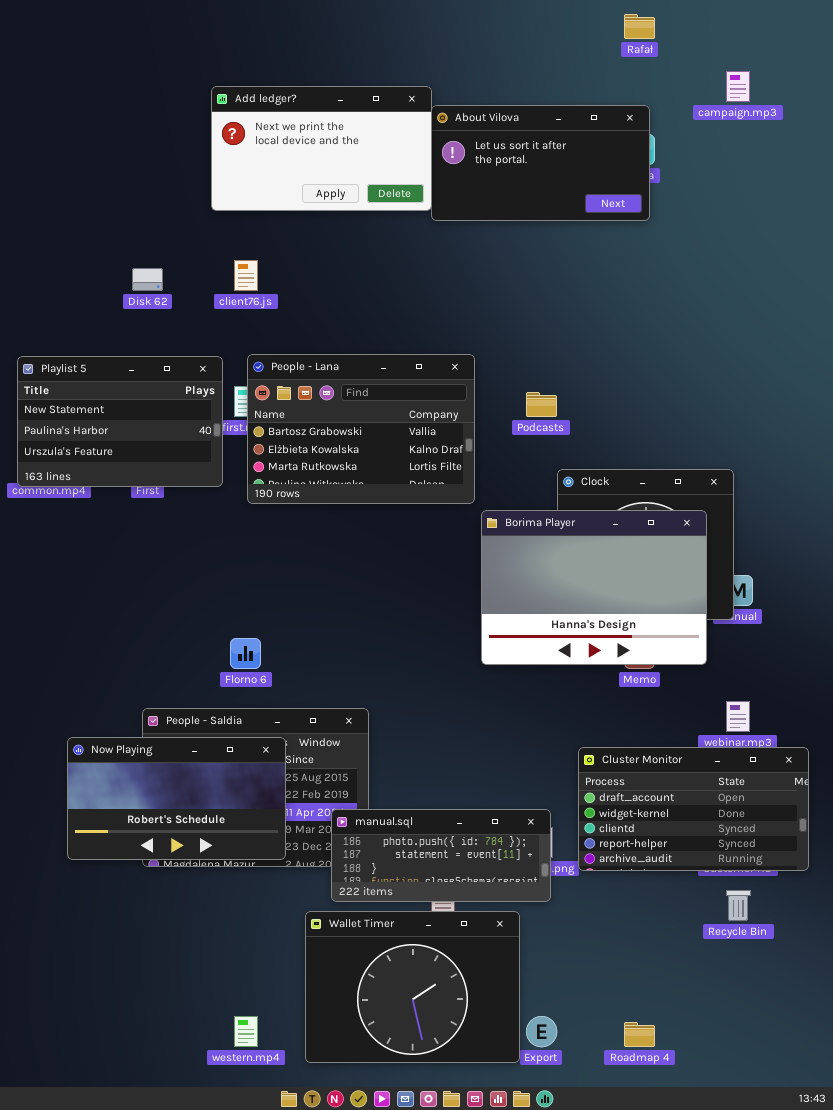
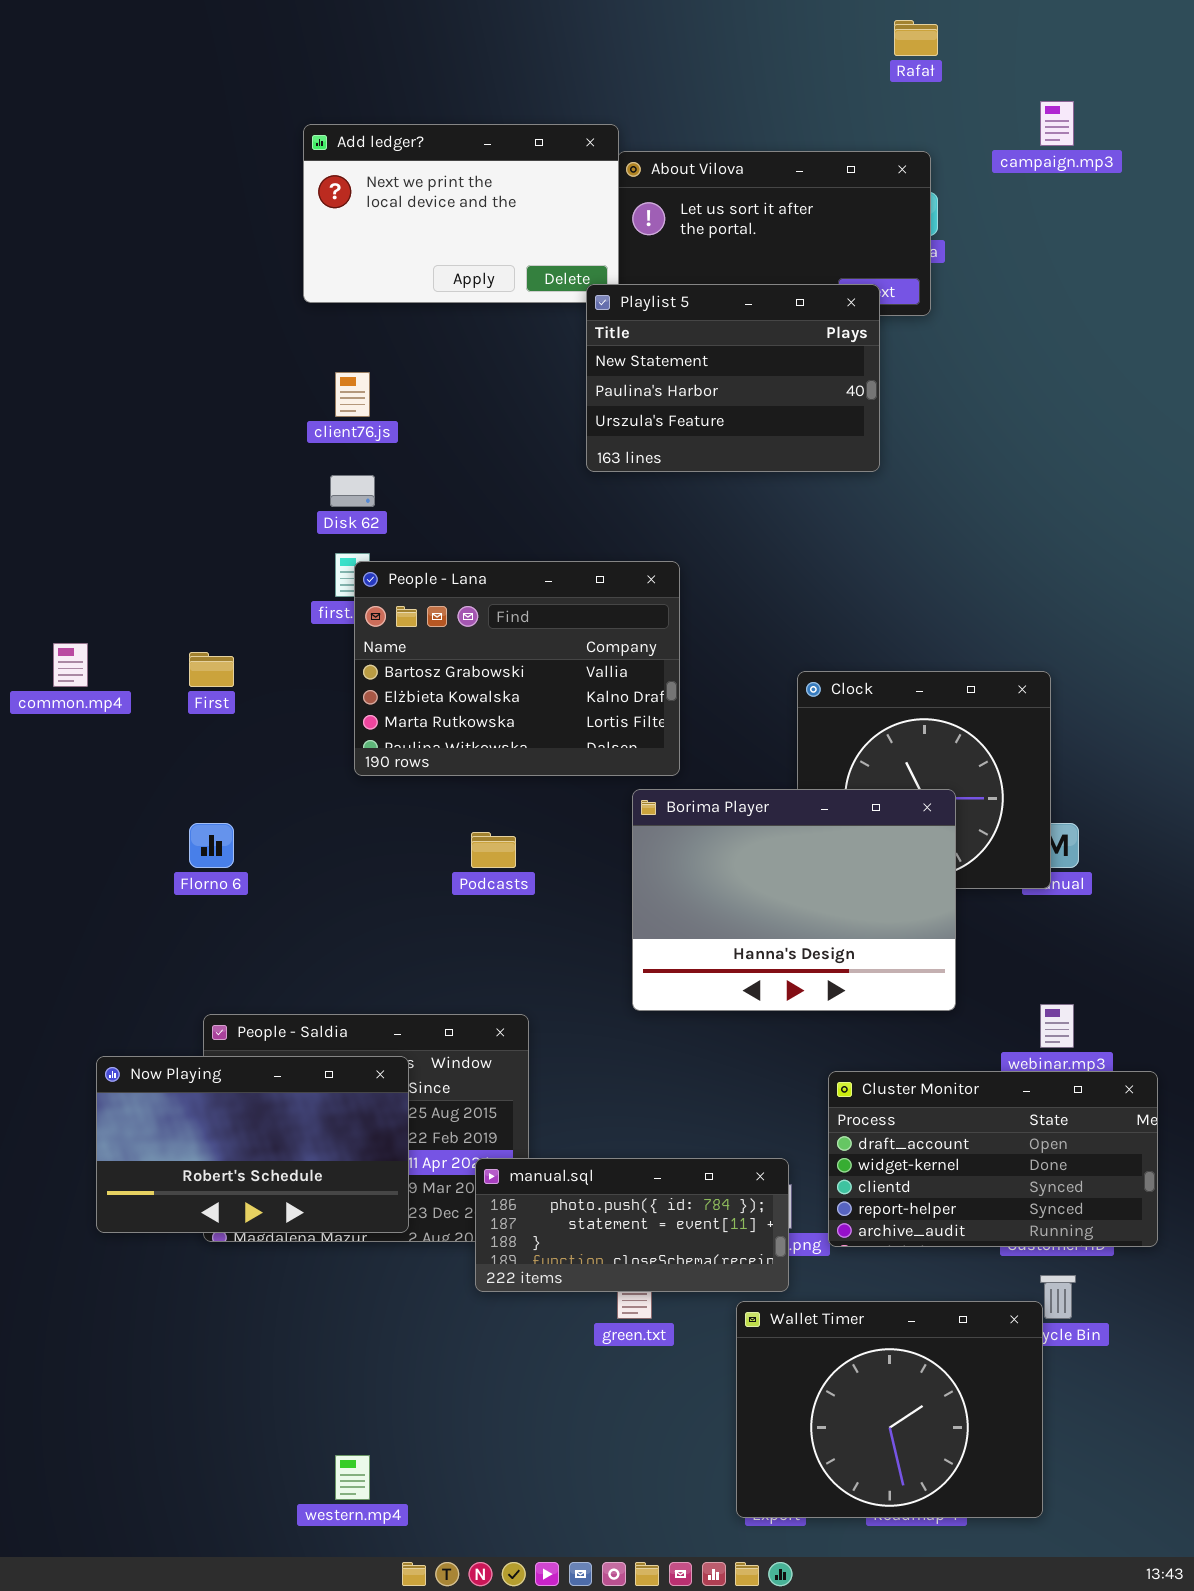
Disk 62: [132,268,163,291] -> [330,475,375,507], moved
People - Lana: [247,354,475,504] -> [354,561,680,776], moved
Playlist 5: [17,356,223,487] -> [586,284,880,472], moved
Podcasts: [526,392,557,417] -> [471,832,516,868], moved
Borima Player: [481,510,707,665] -> [632,789,956,1011], moved
Florno 6: [230,638,261,669] -> [189,823,234,868], moved
Wallet Timer: [305,911,520,1063] -> [736,1301,1043,1518], moved

